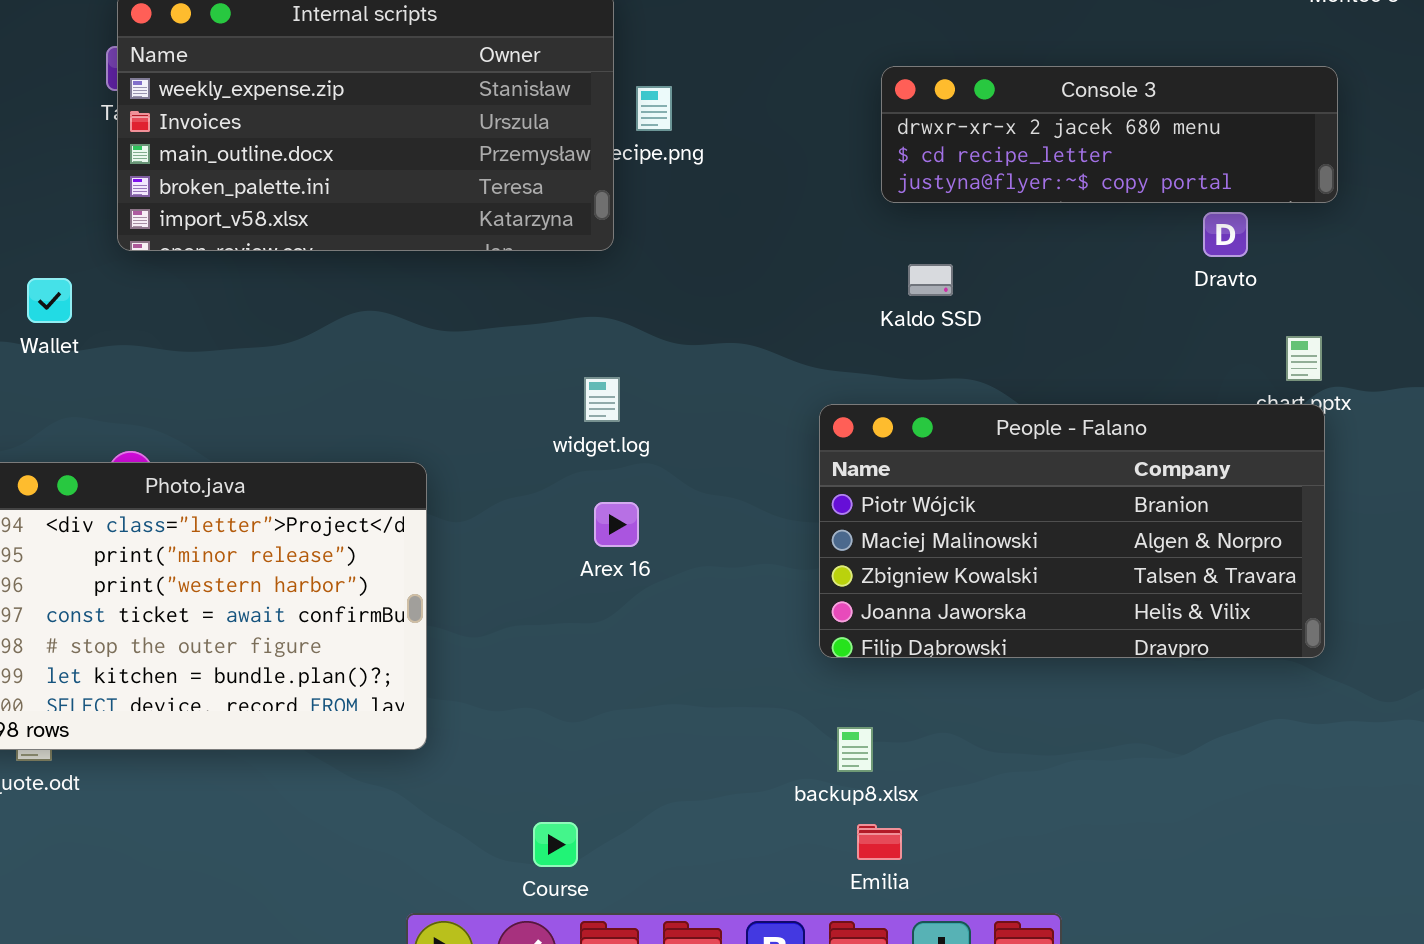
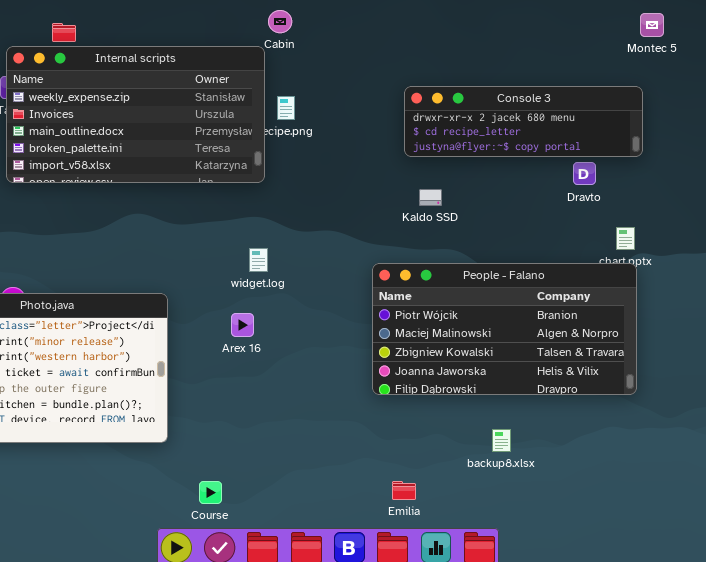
Arex 16: [594,502,639,547] -> [231,313,254,337], moved
backup8.xlsx: [837,727,873,772] -> [492,429,511,452], moved
Course: [533,822,578,867] -> [199,481,222,504], moved

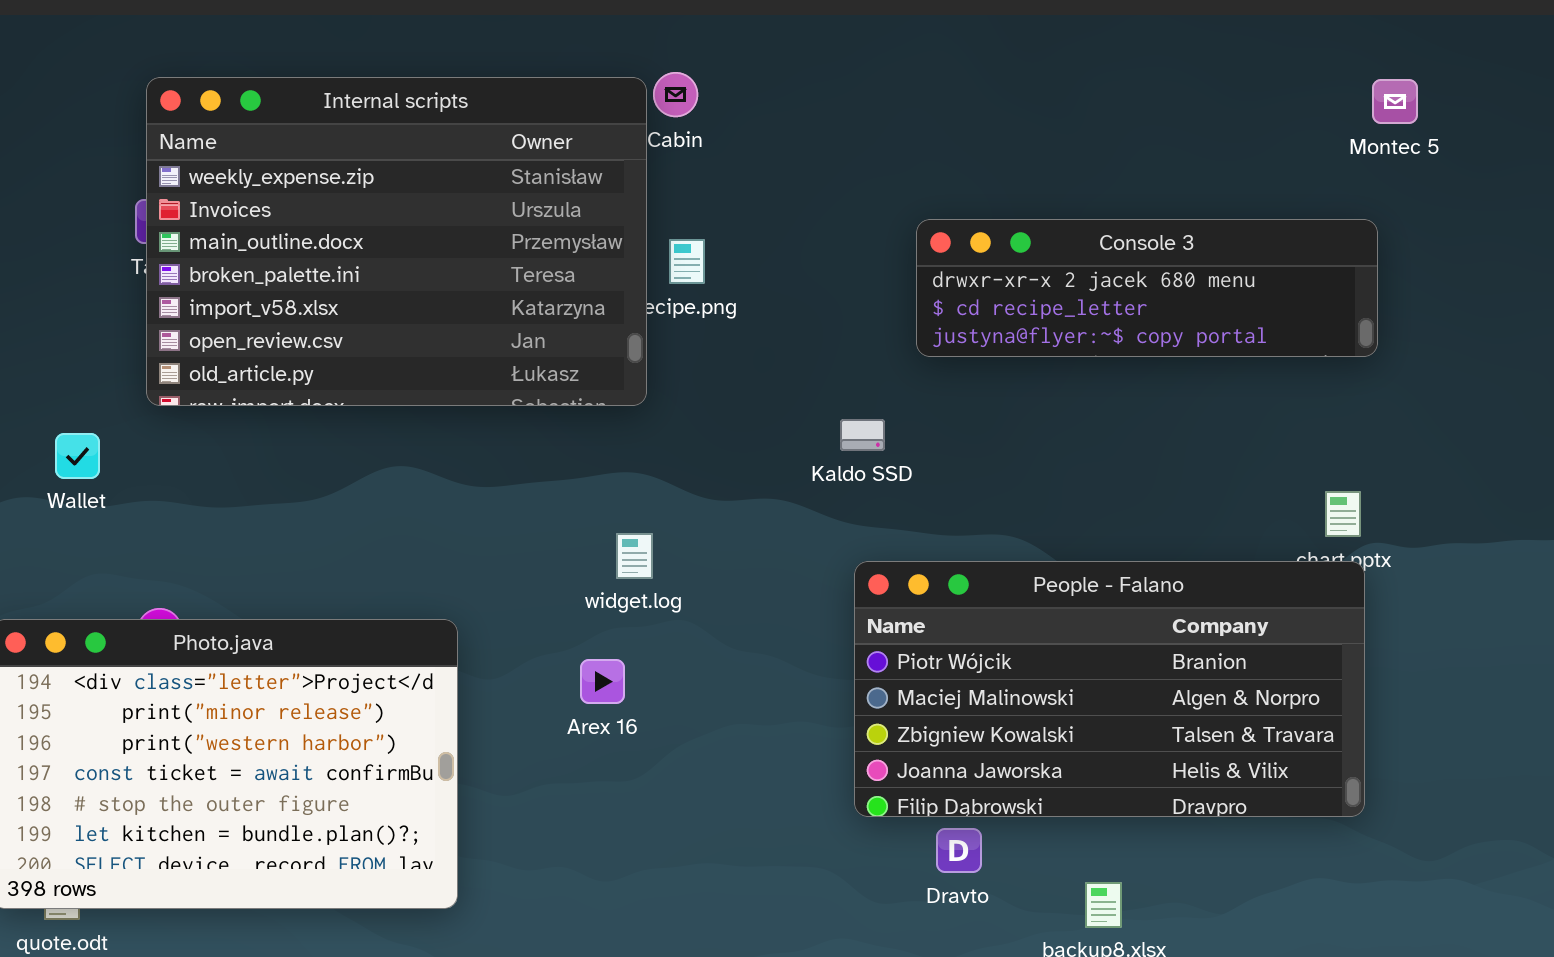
Internal scripts: [6,46,265,183] -> [146,77,647,406], resized
Dravto: [573,162,596,185] -> [936,828,982,873], moved
Kaldo SSD: [419,189,442,206] -> [840,419,885,451], moved

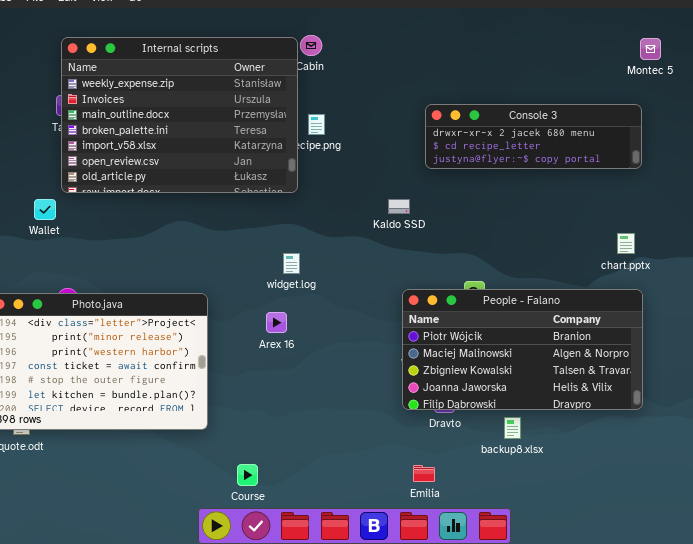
Wallet: [55,433,100,479] -> [34,199,56,220], moved
People - Falano: [854,561,1365,817] -> [402,289,643,410], moved

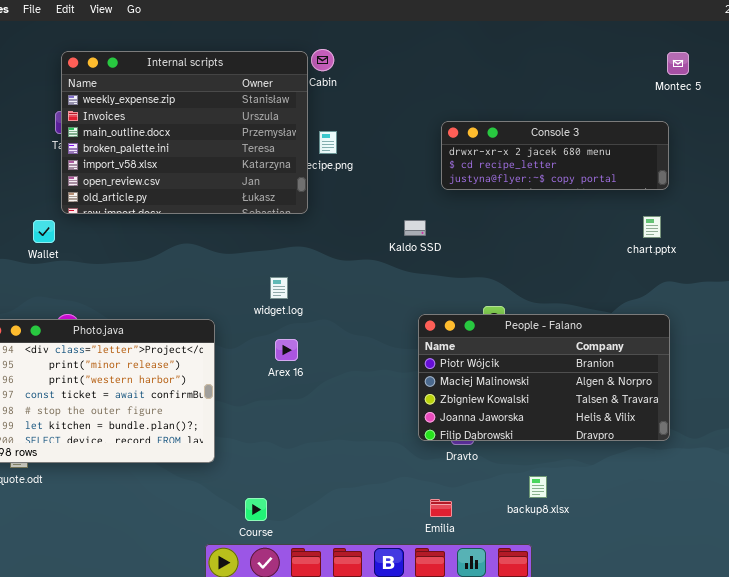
chart.pptx: [617,233,635,254] -> [643,216,661,238], moved
widget.log: [283,253,300,274] -> [270,277,288,299], moved
backup8.xlsx: [504,417,521,439] -> [529,476,547,498], moved

